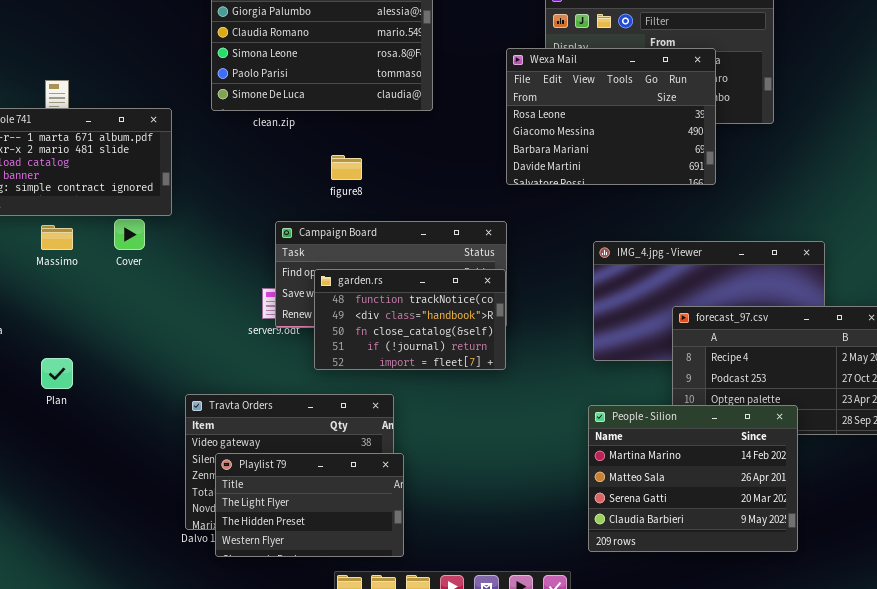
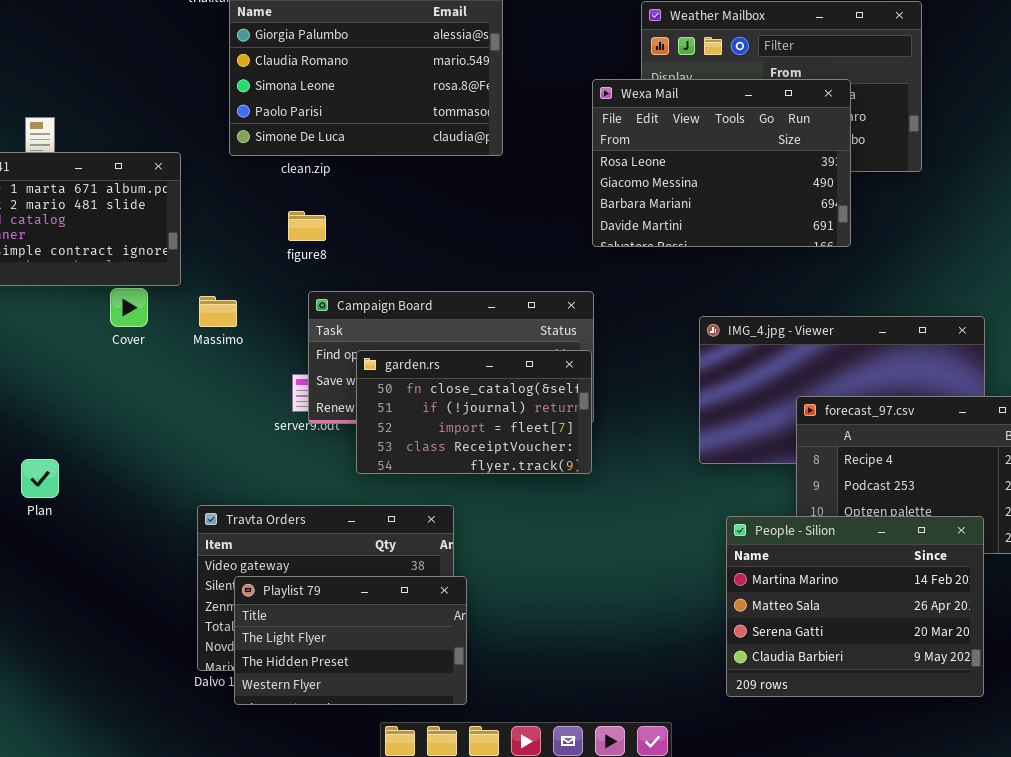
figure8: [331,155,362,180] -> [288,211,326,241], moved
Massimo: [41,225,73,250] -> [199,296,237,327], moved
garden.rs: [314,269,506,370] -> [356,350,592,474], scrolled down 2 rows
People - Silion: [588,405,798,552] -> [726,516,984,697], moved

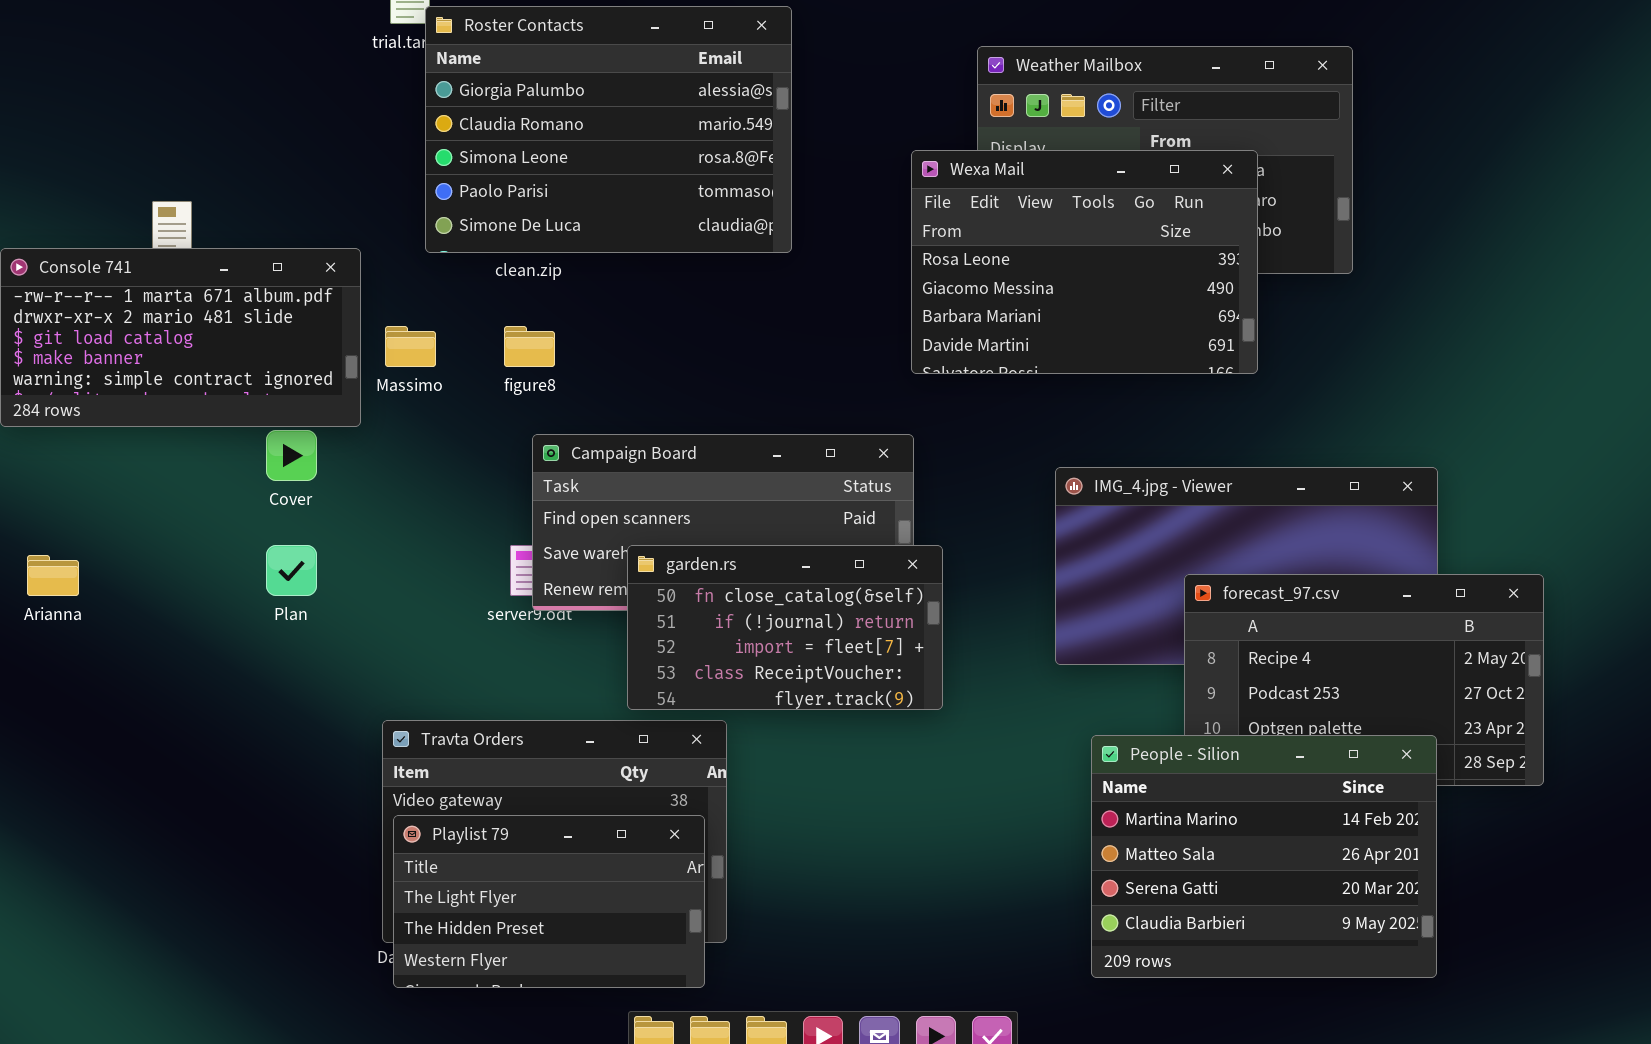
Massimo: [199,296,237,327] -> [385,326,436,367], moved
garden.rs: [356,350,592,474] -> [627,545,943,710], moved
Plan: [21,459,59,498] -> [266,545,317,596], moved
Playlist 79: [234,576,467,705] -> [393,815,705,988], moved

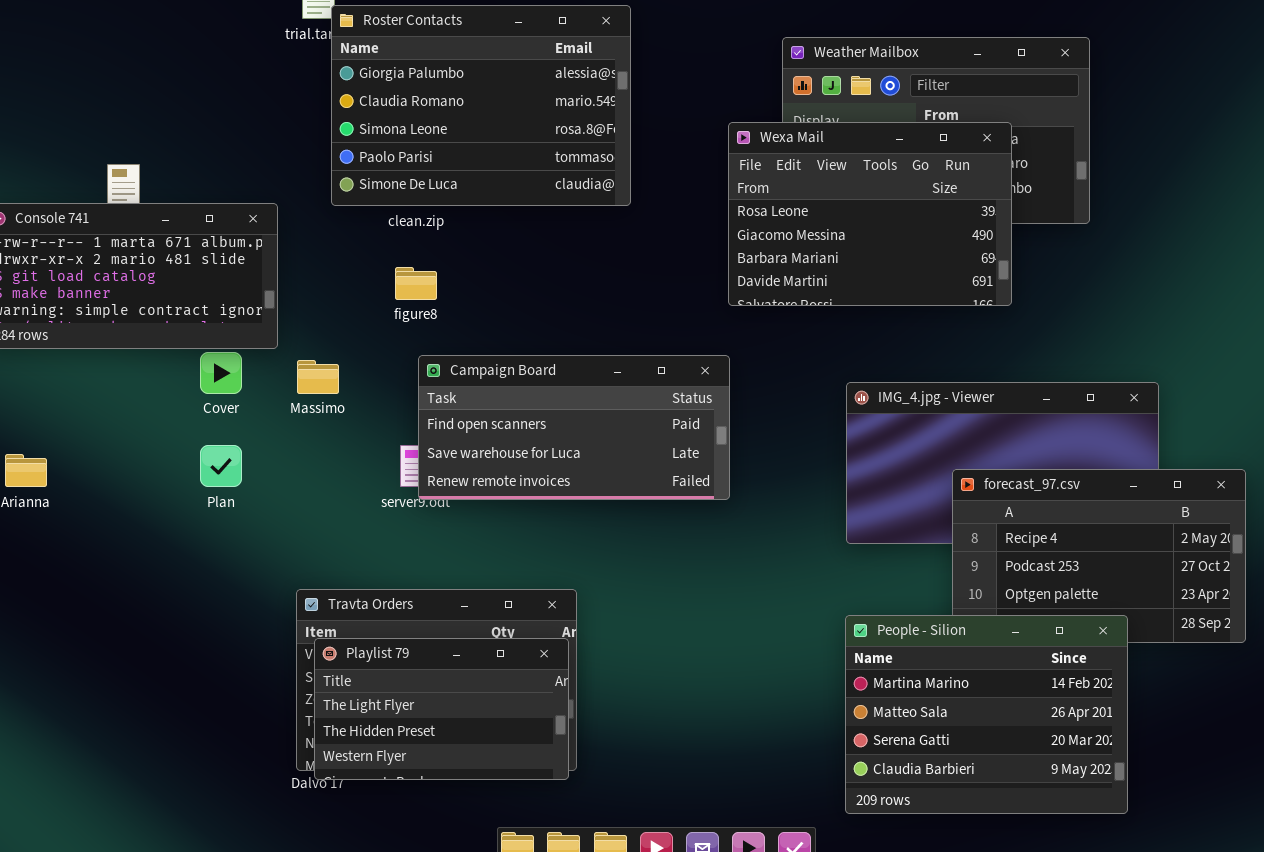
Massimo: [385,326,436,367] -> [297,360,339,394], moved
garden.rs: [627,545,943,710] -> none, closed
People - Silion: [1091,735,1437,978] -> [845,615,1128,814], moved
Playlist 79: [393,815,705,988] -> [314,638,569,780], moved

